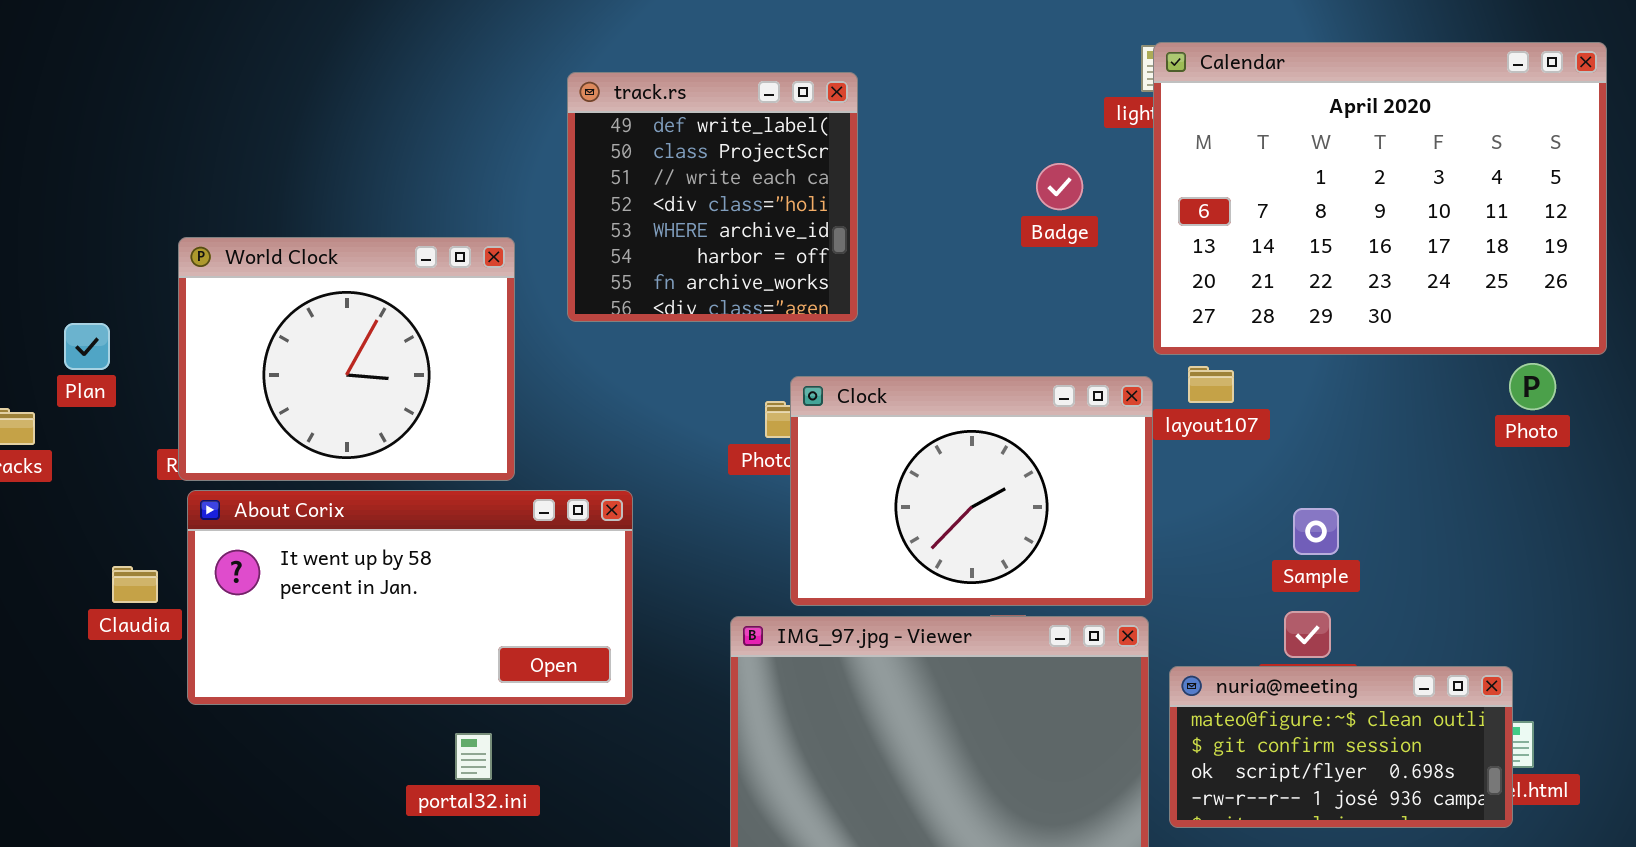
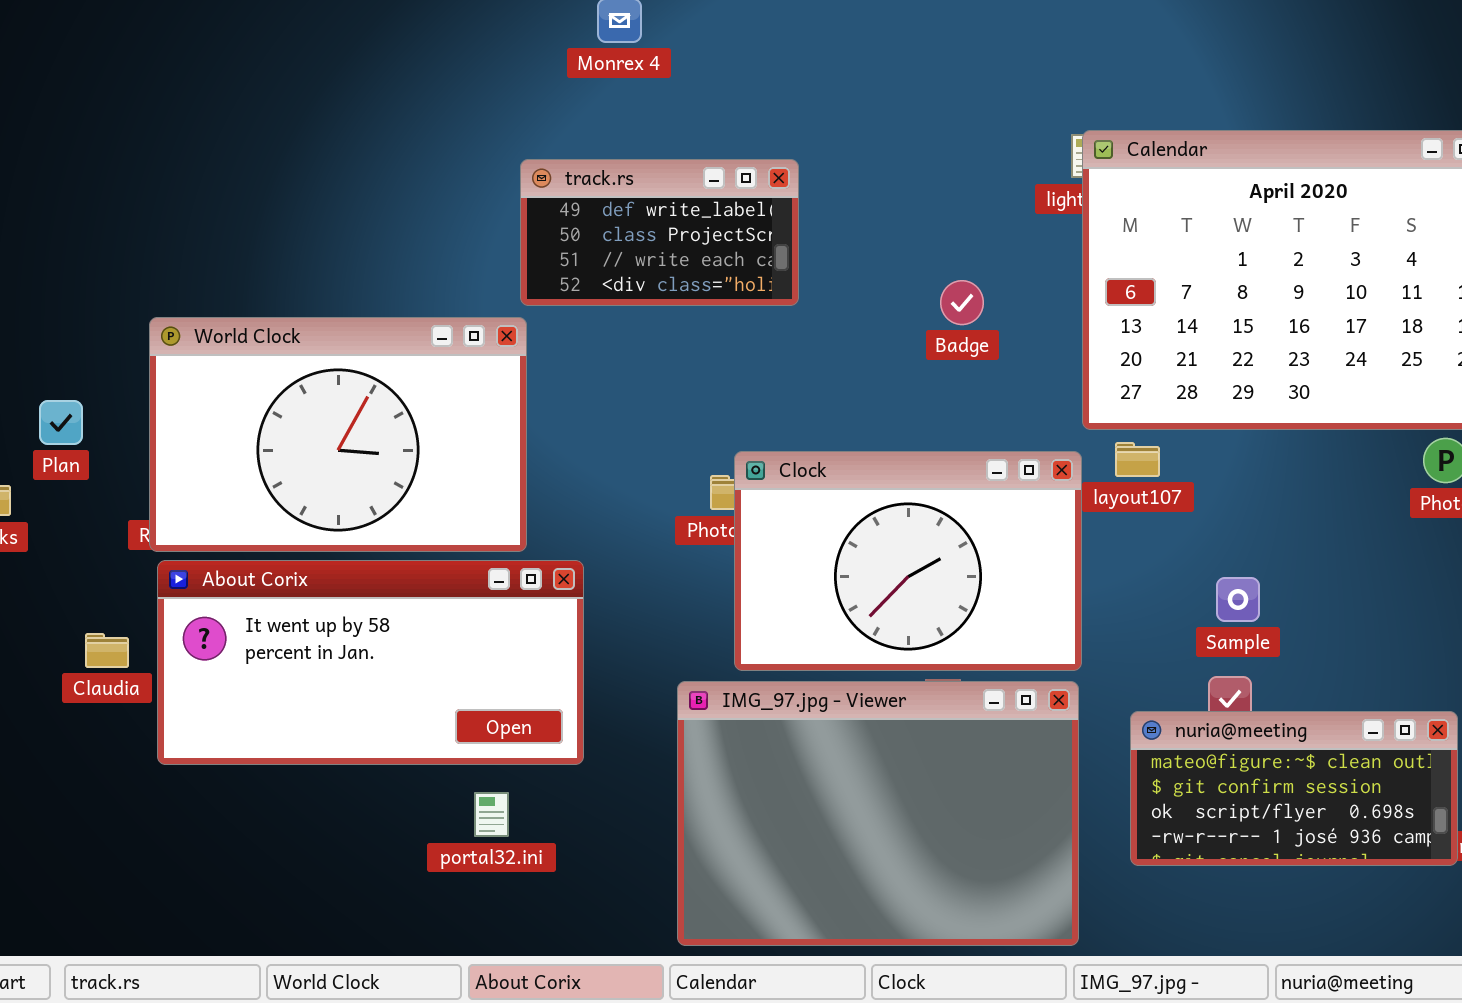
track.rs: [567,72,858,322] -> [520,159,799,306], resized
Badge: [1036,163,1083,210] -> [940,280,984,325], moved
World Clock: [178,237,515,481] -> [149,317,527,552], resized
nuria@meeting: [1169,666,1513,828] -> [1130,711,1458,866], moved
portal32.ini: [455,733,492,780] -> [474,792,509,837], moved

